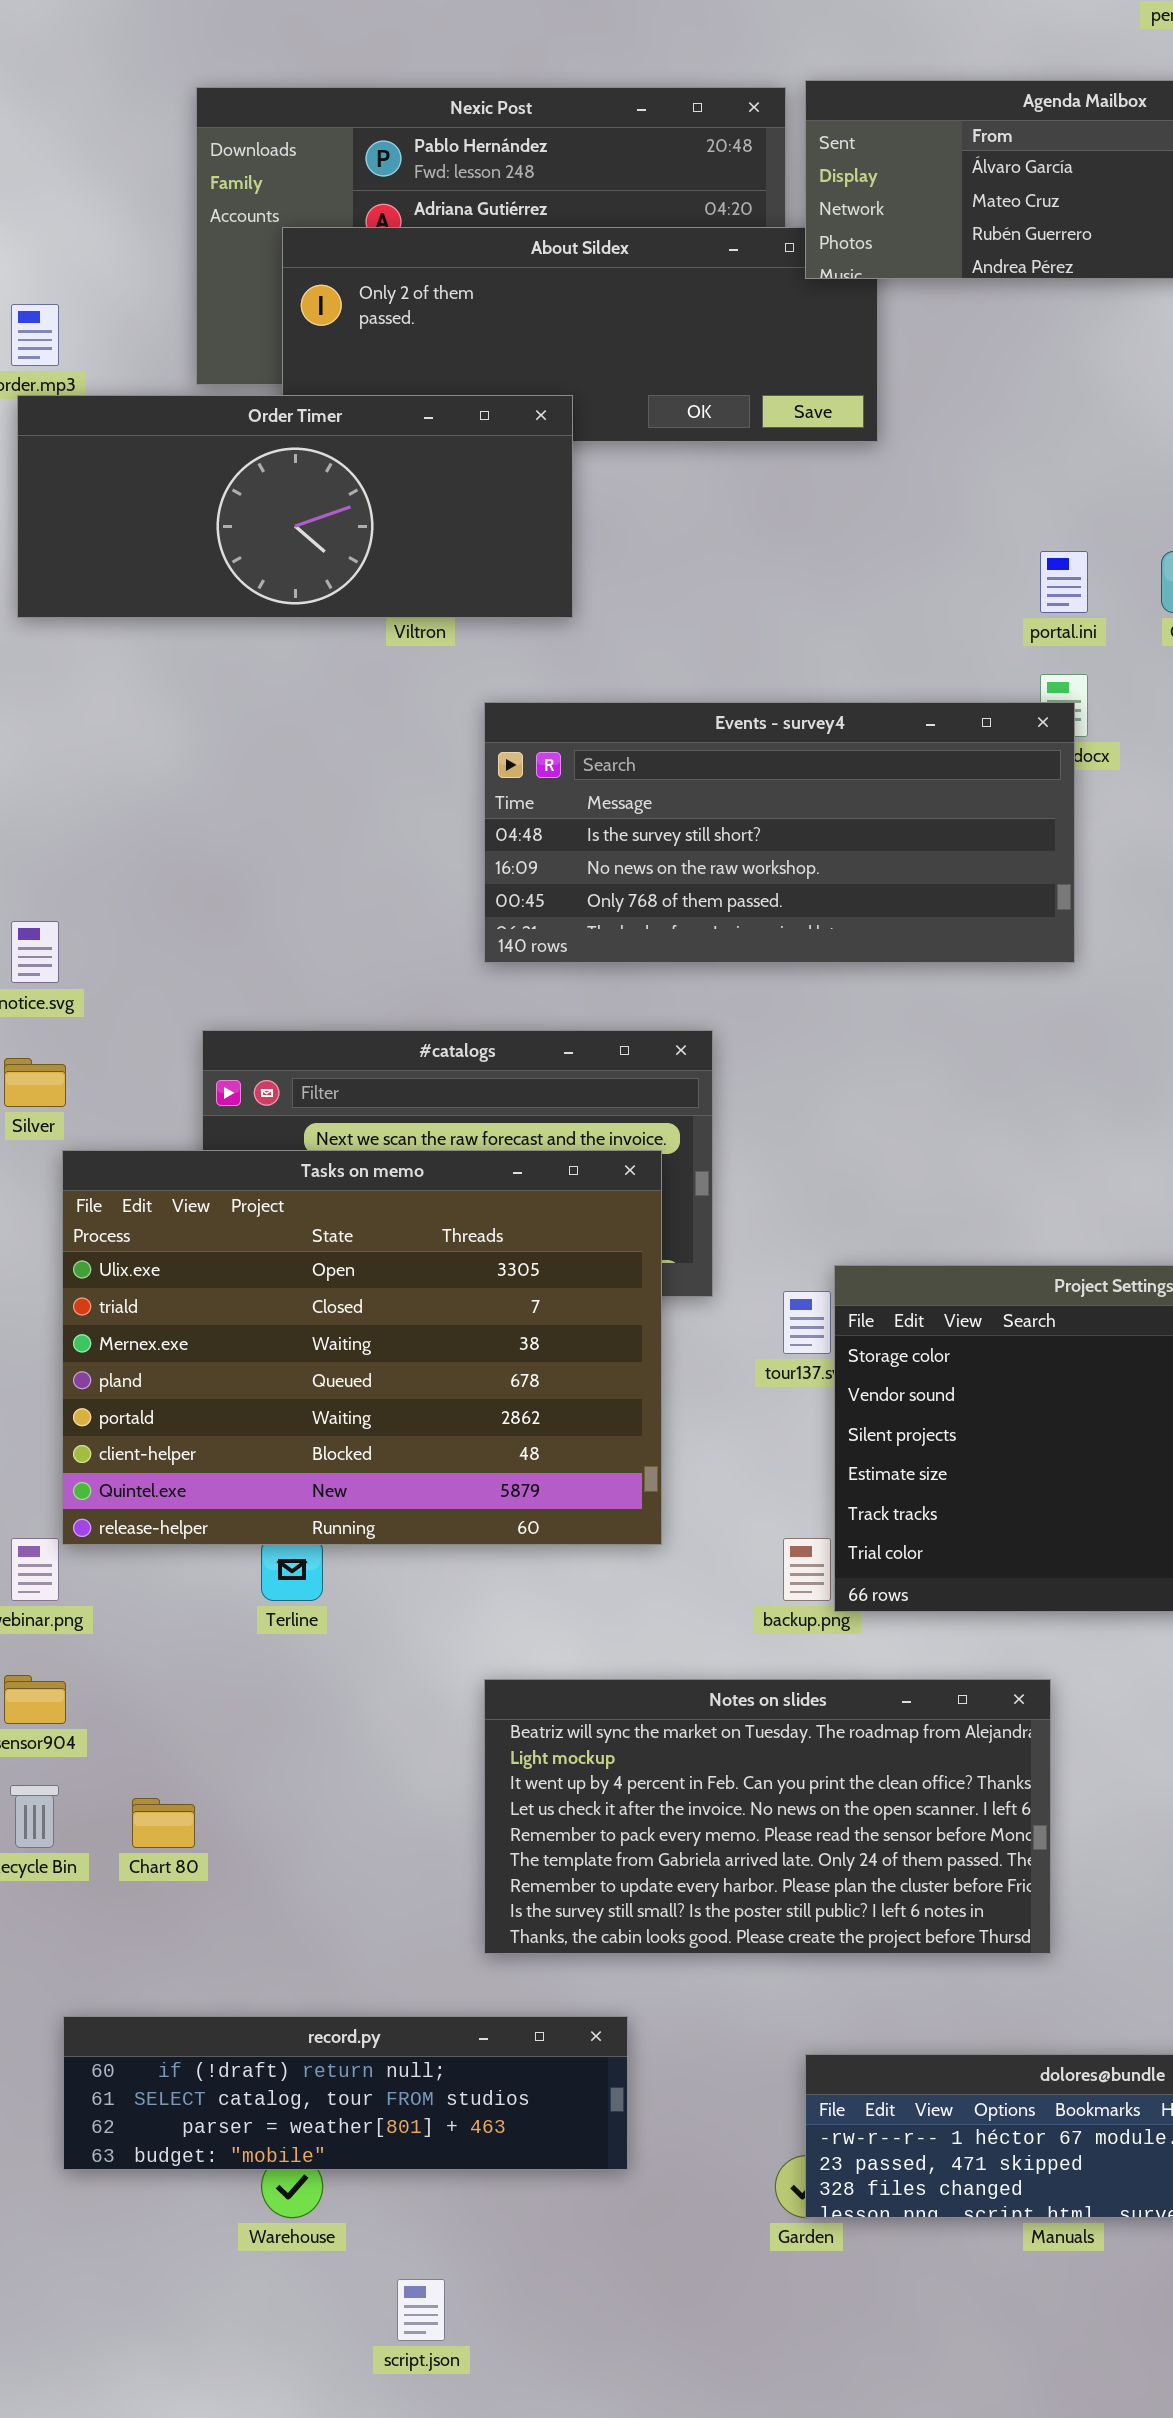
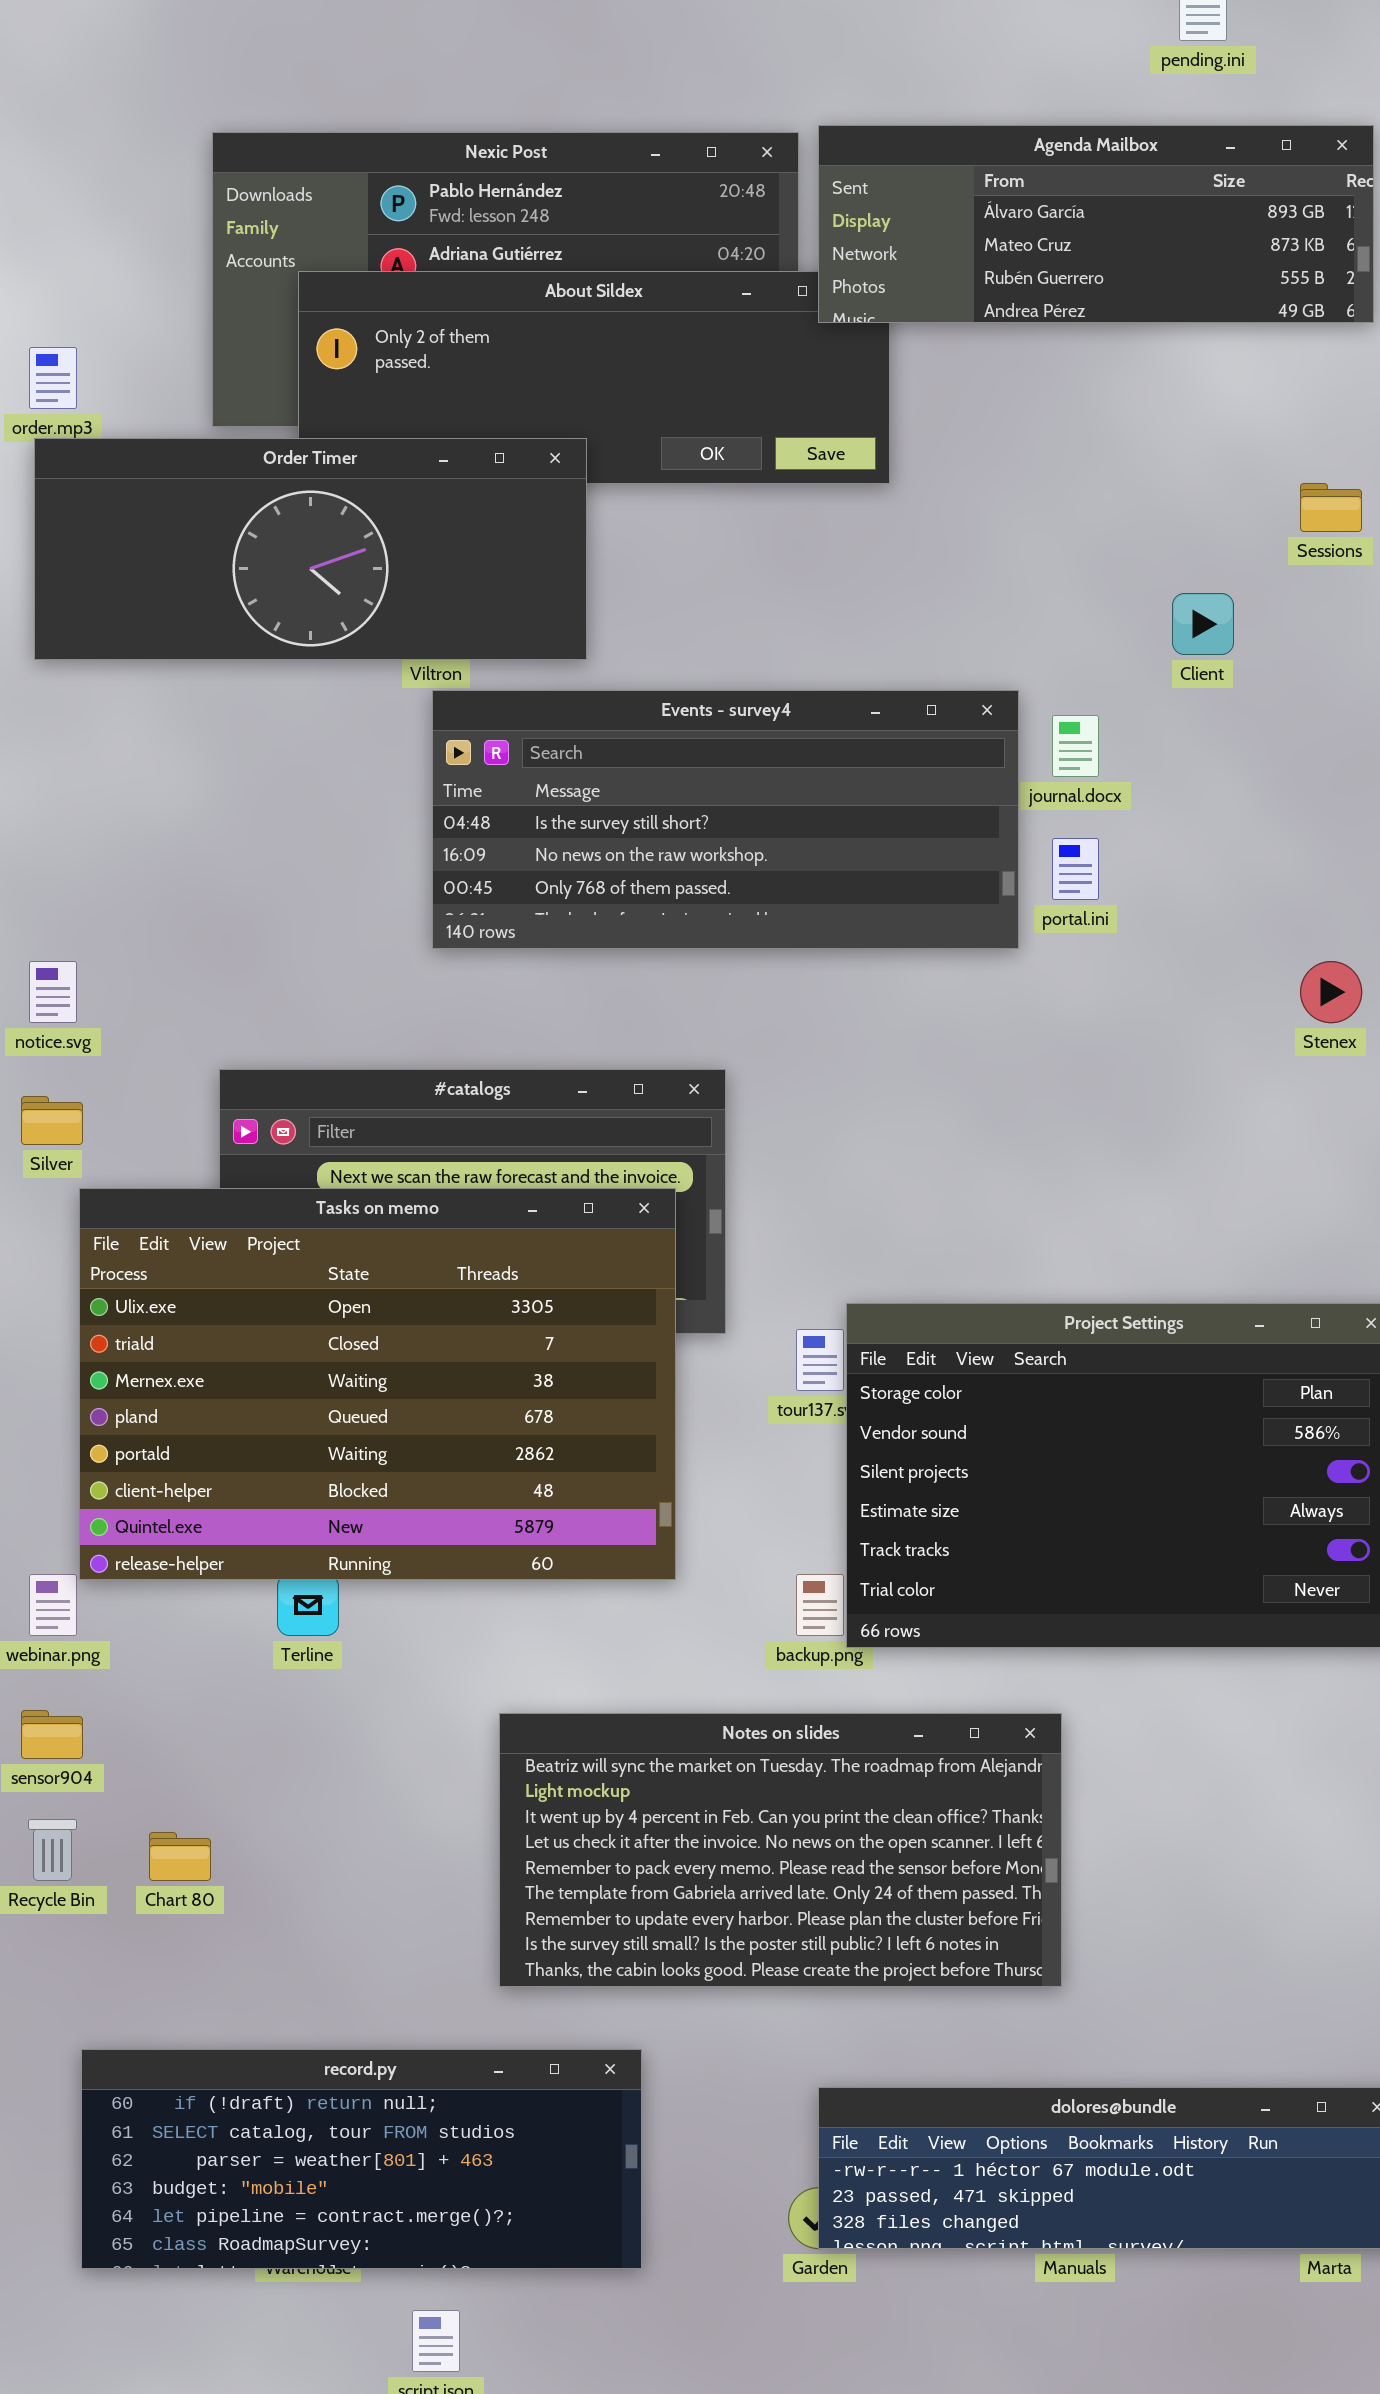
portal.ini: [1040,551,1088,613] -> [1052,838,1099,900], moved
Events - survey4: [484,702,1075,963] -> [432,690,1019,949], moved
record.py: [63,2016,628,2170] -> [81,2049,642,2269], resized

